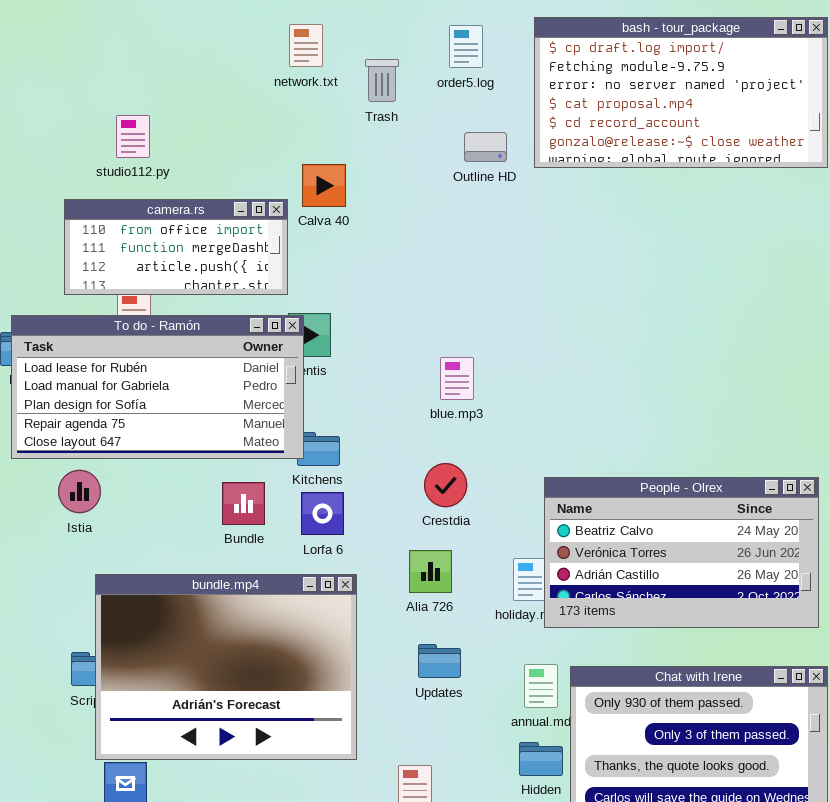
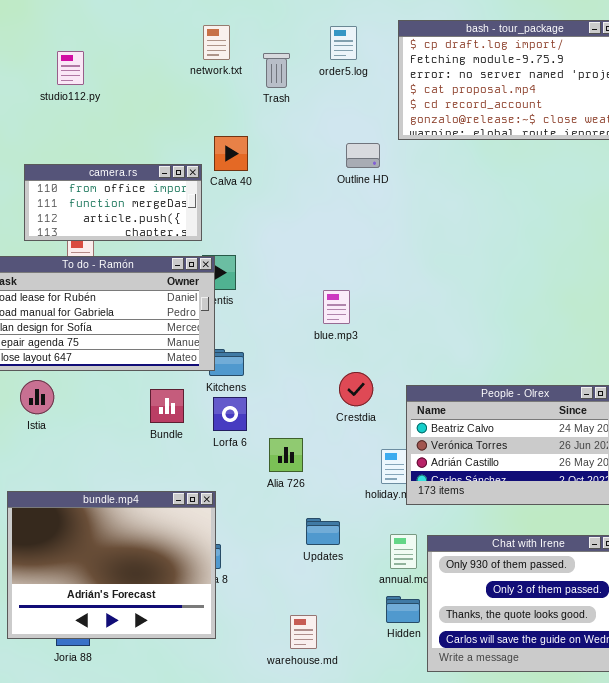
studio112.py: [116,115,150,158] -> [57,51,84,85], moved
Outline HD: [464,132,507,162] -> [346,143,380,168], moved
Crestdia: [424,463,467,507] -> [339,372,373,406], moved
Alia 726: [409,550,452,593] -> [269,438,303,472], moved
bundle.mp4: [95,574,357,760] -> [7,491,216,639], moved

